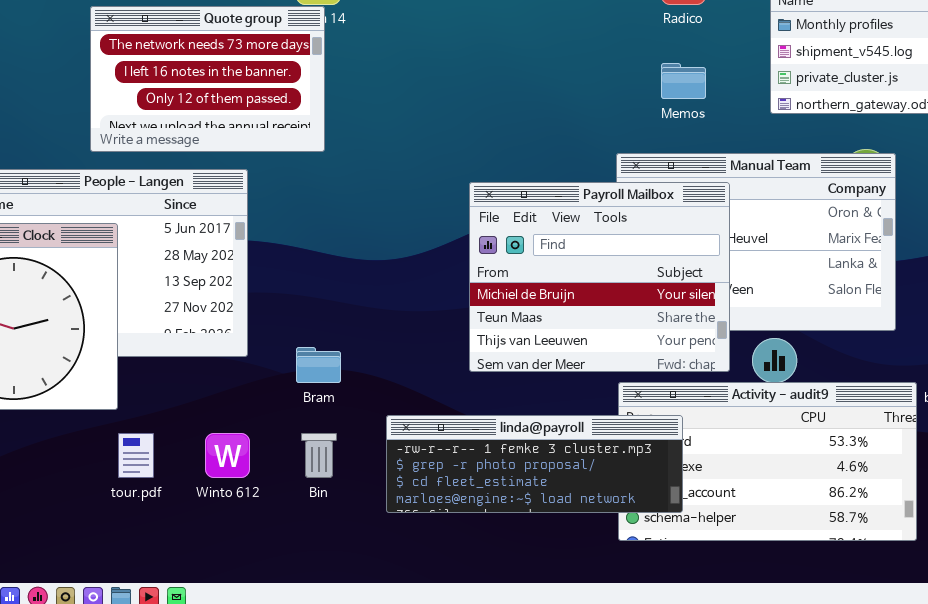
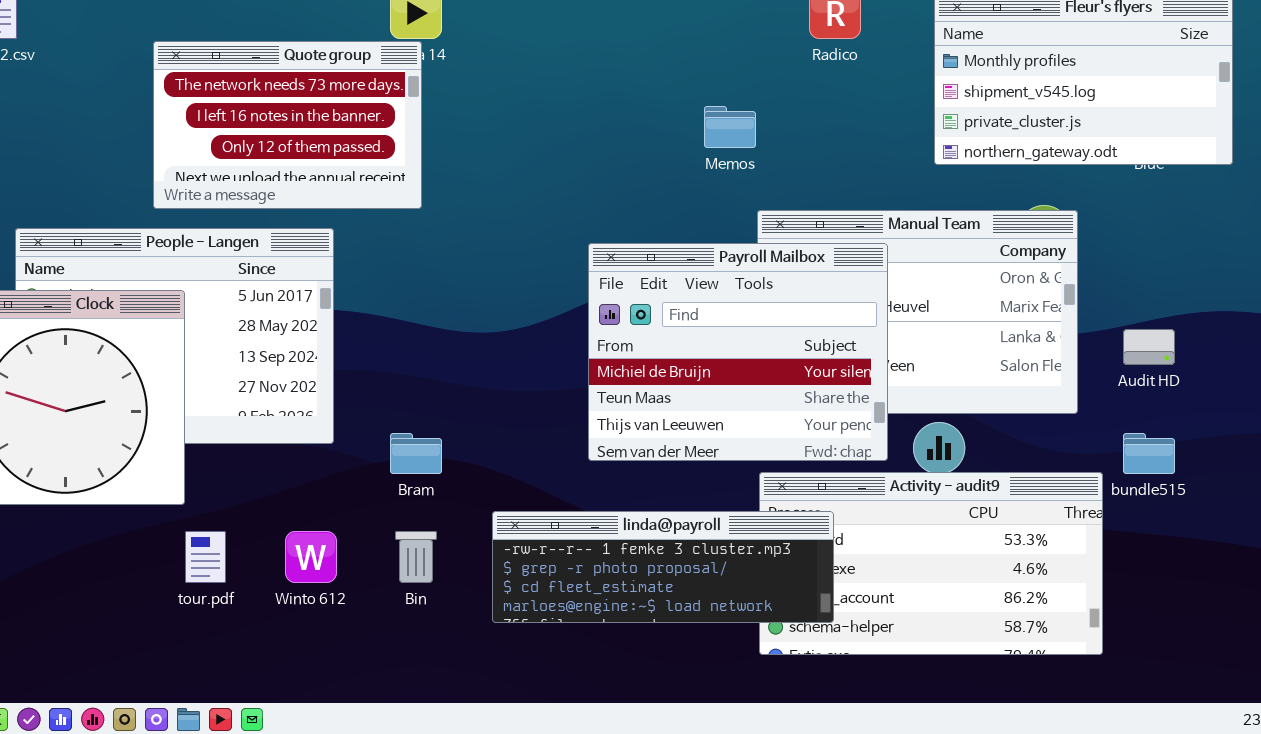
Memos: [661,63,706,99] -> [704,106,756,148], moved

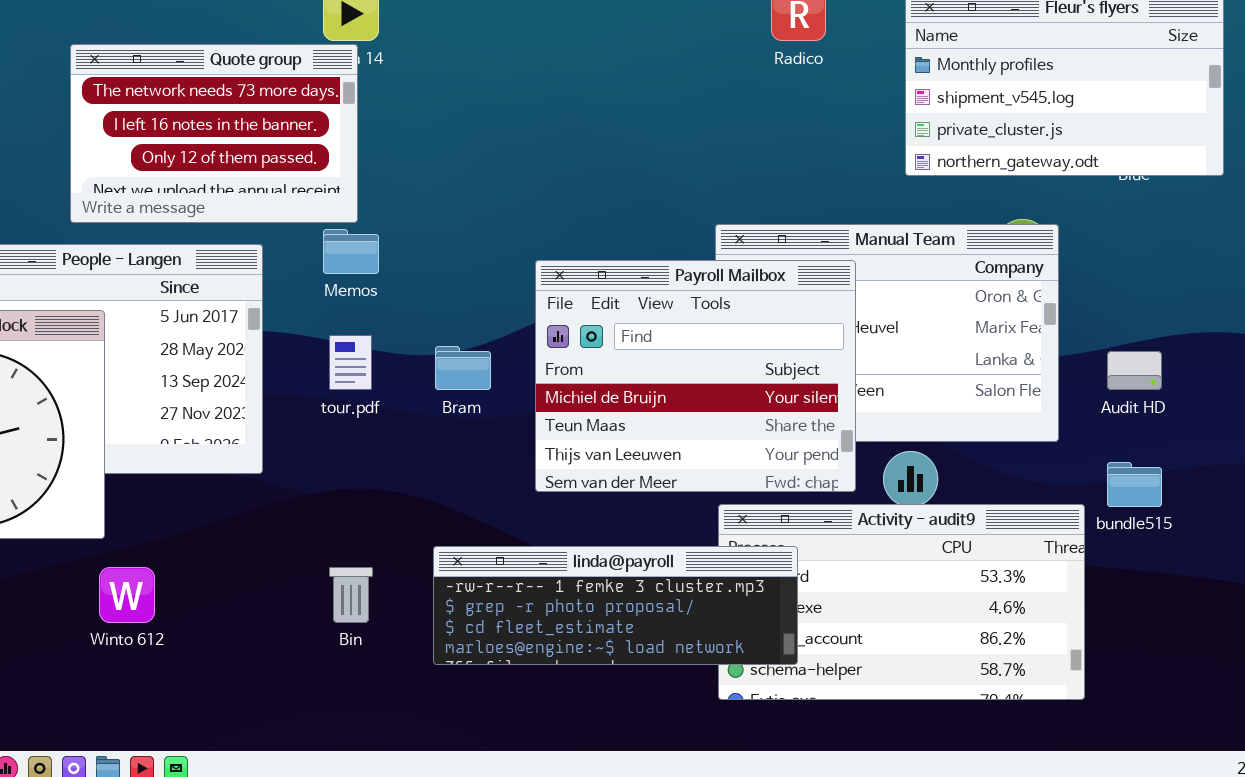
Memos: [704,106,756,148] -> [323,229,379,274], moved
Bram: [390,433,442,474] -> [435,346,491,390], moved
tour.pdf: [185,531,226,583] -> [329,335,372,390], moved
Winto 612: [285,531,337,583] -> [99,567,155,623], moved

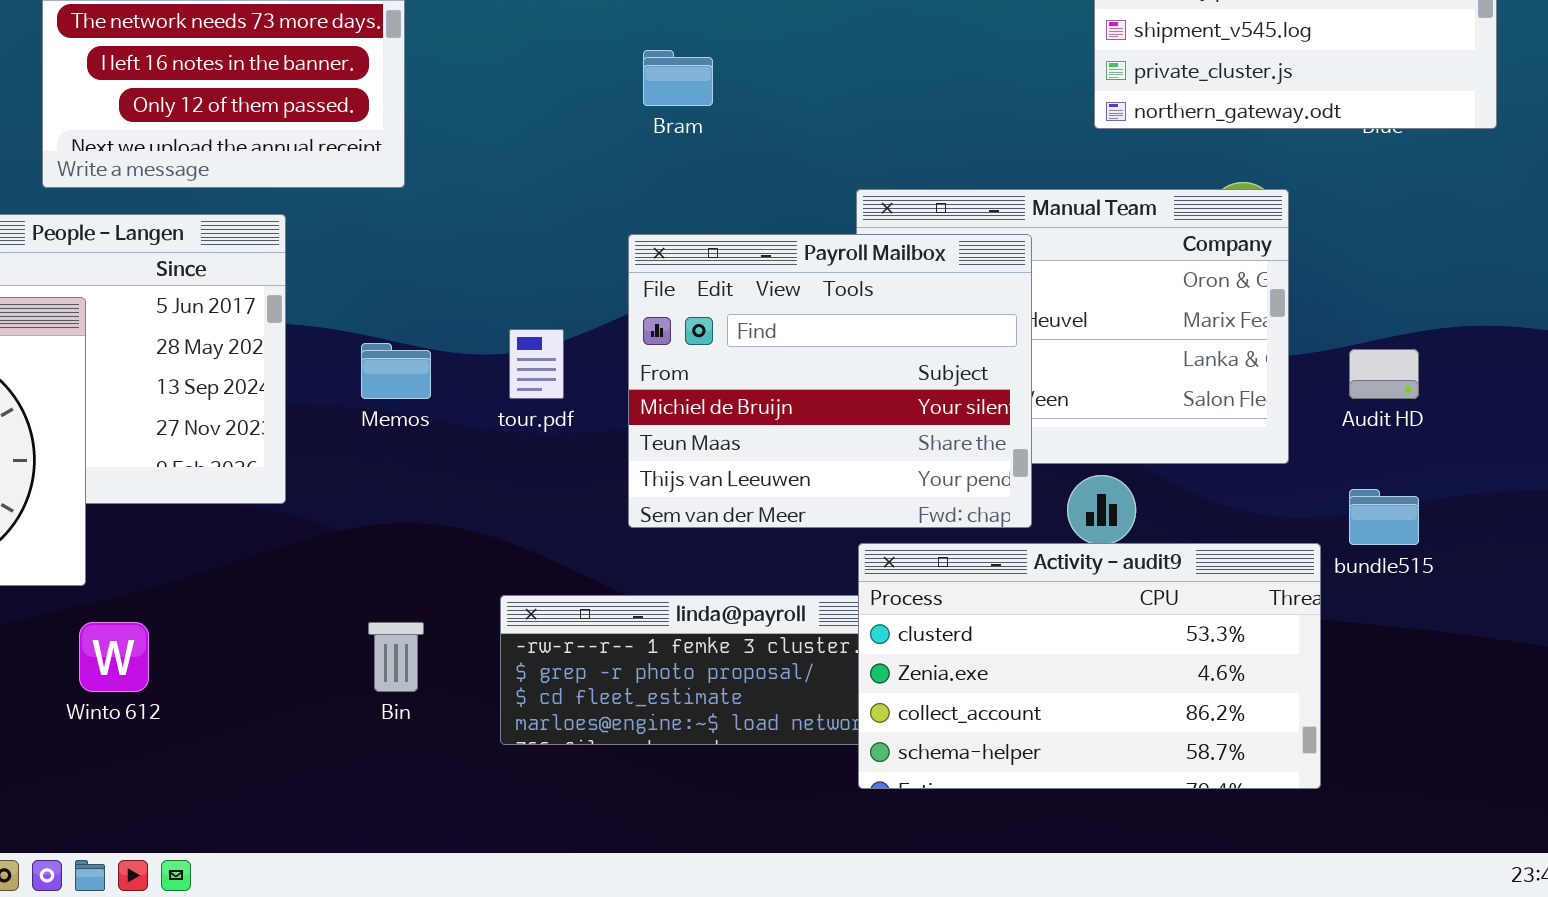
Memos: [323,229,379,274] -> [361,343,431,399], moved
tour.pdf: [329,335,372,390] -> [509,329,564,399], moved
Bram: [435,346,491,390] -> [643,50,713,106], moved
Activity - audit9: [718,504,1085,700] -> [858,543,1321,789], raised

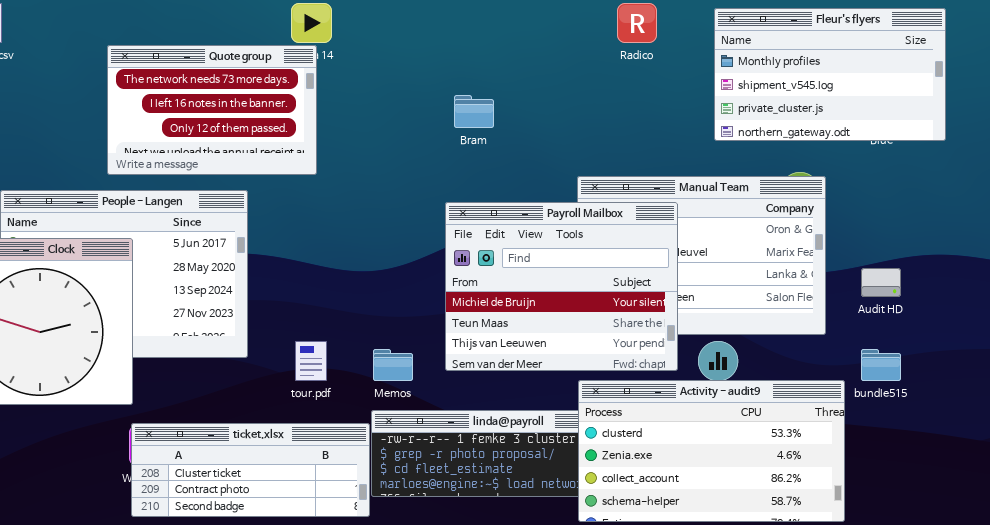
tour.pdf: [509,329,564,399] -> [295,341,327,381], moved
Memos: [361,343,431,399] -> [373,349,413,381], moved
ticket.xlsx: none -> [131,423,370,517], opened

